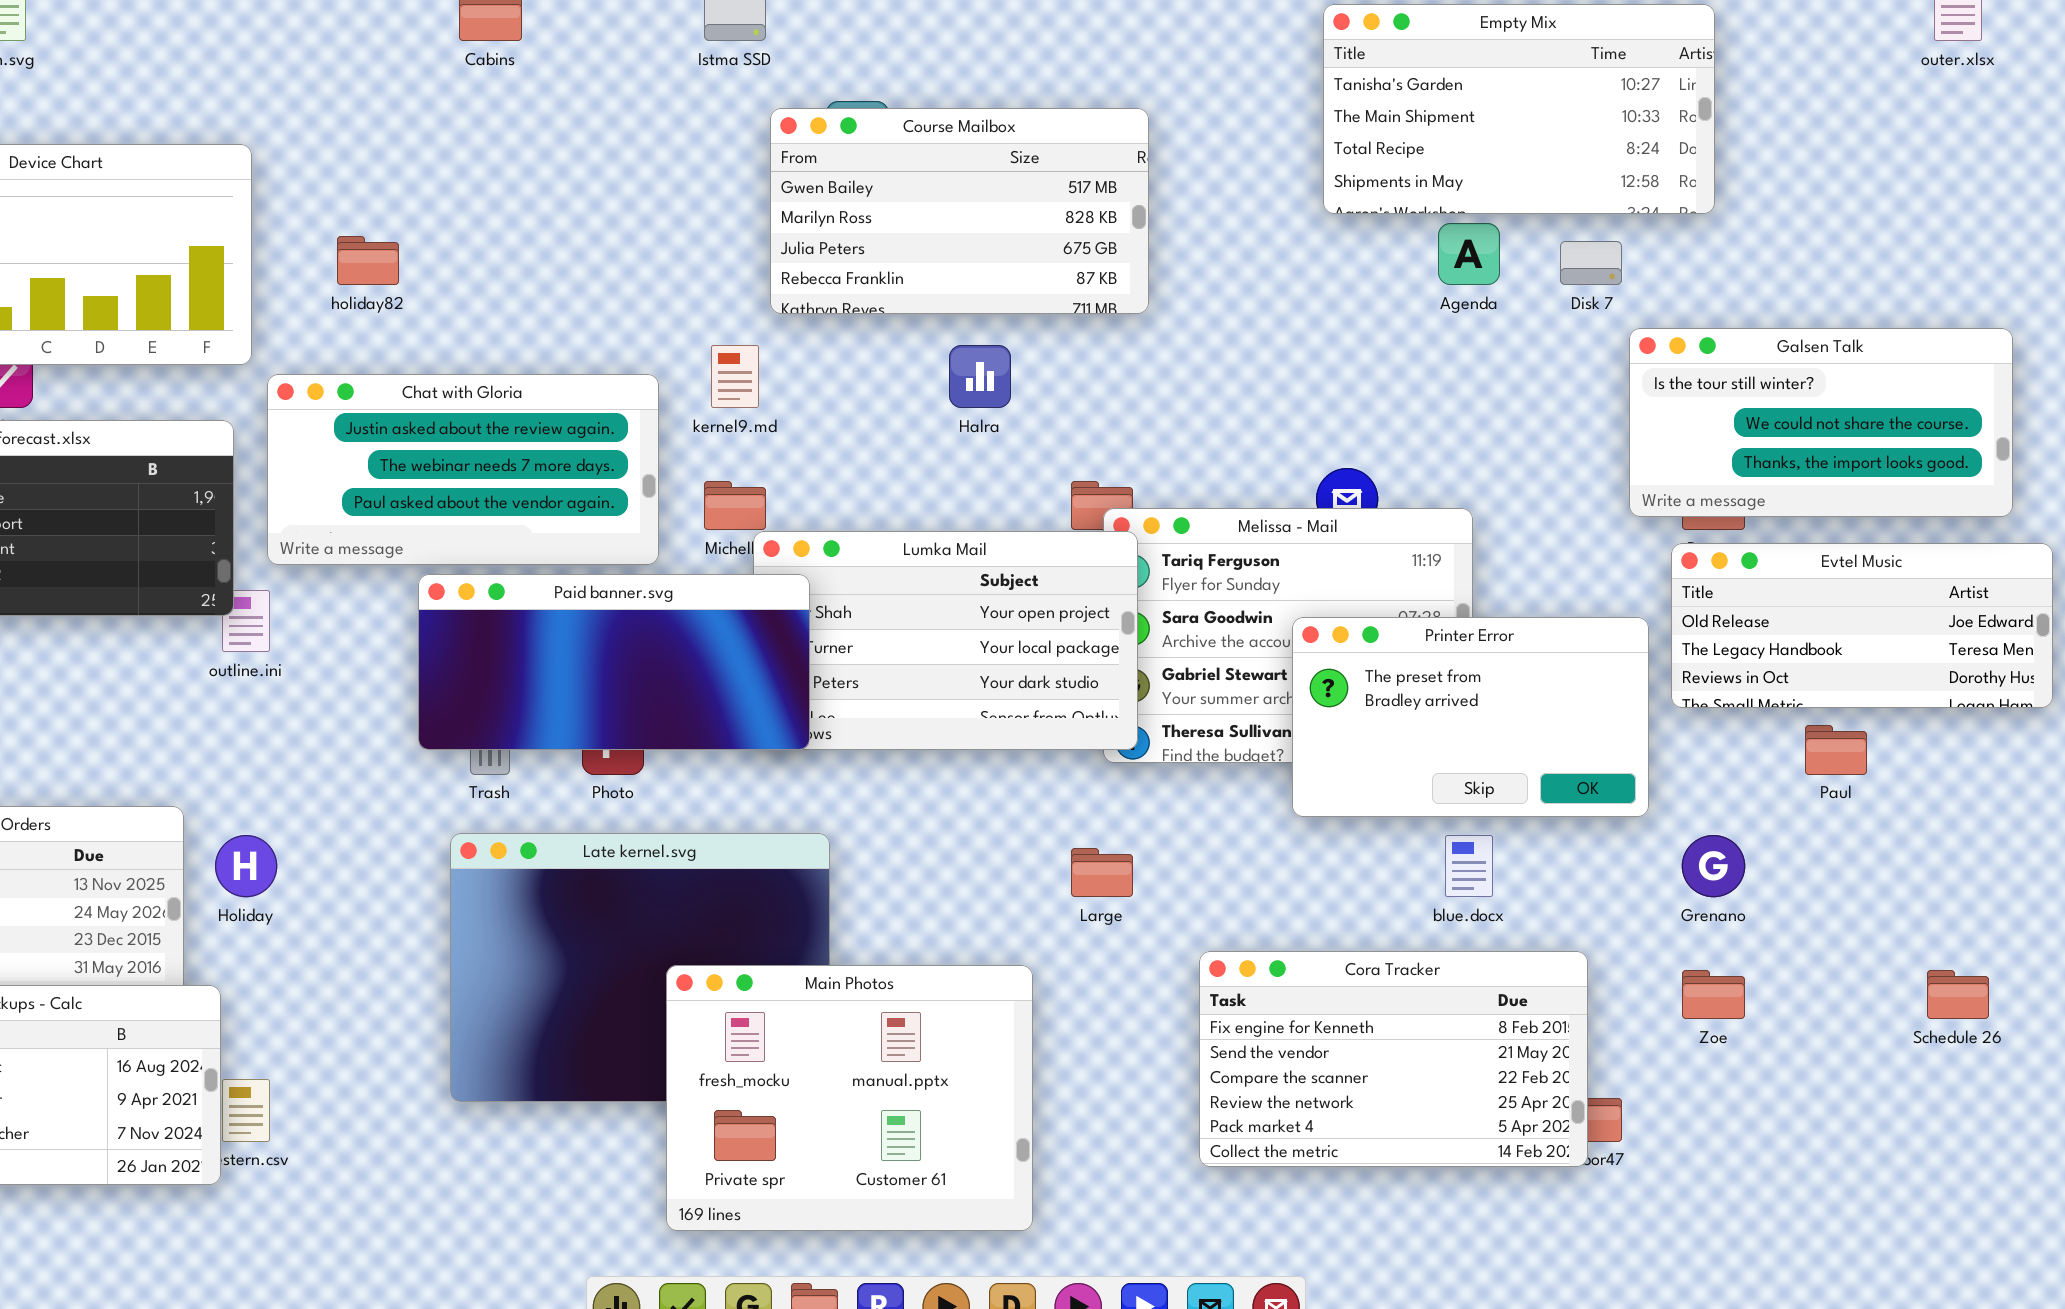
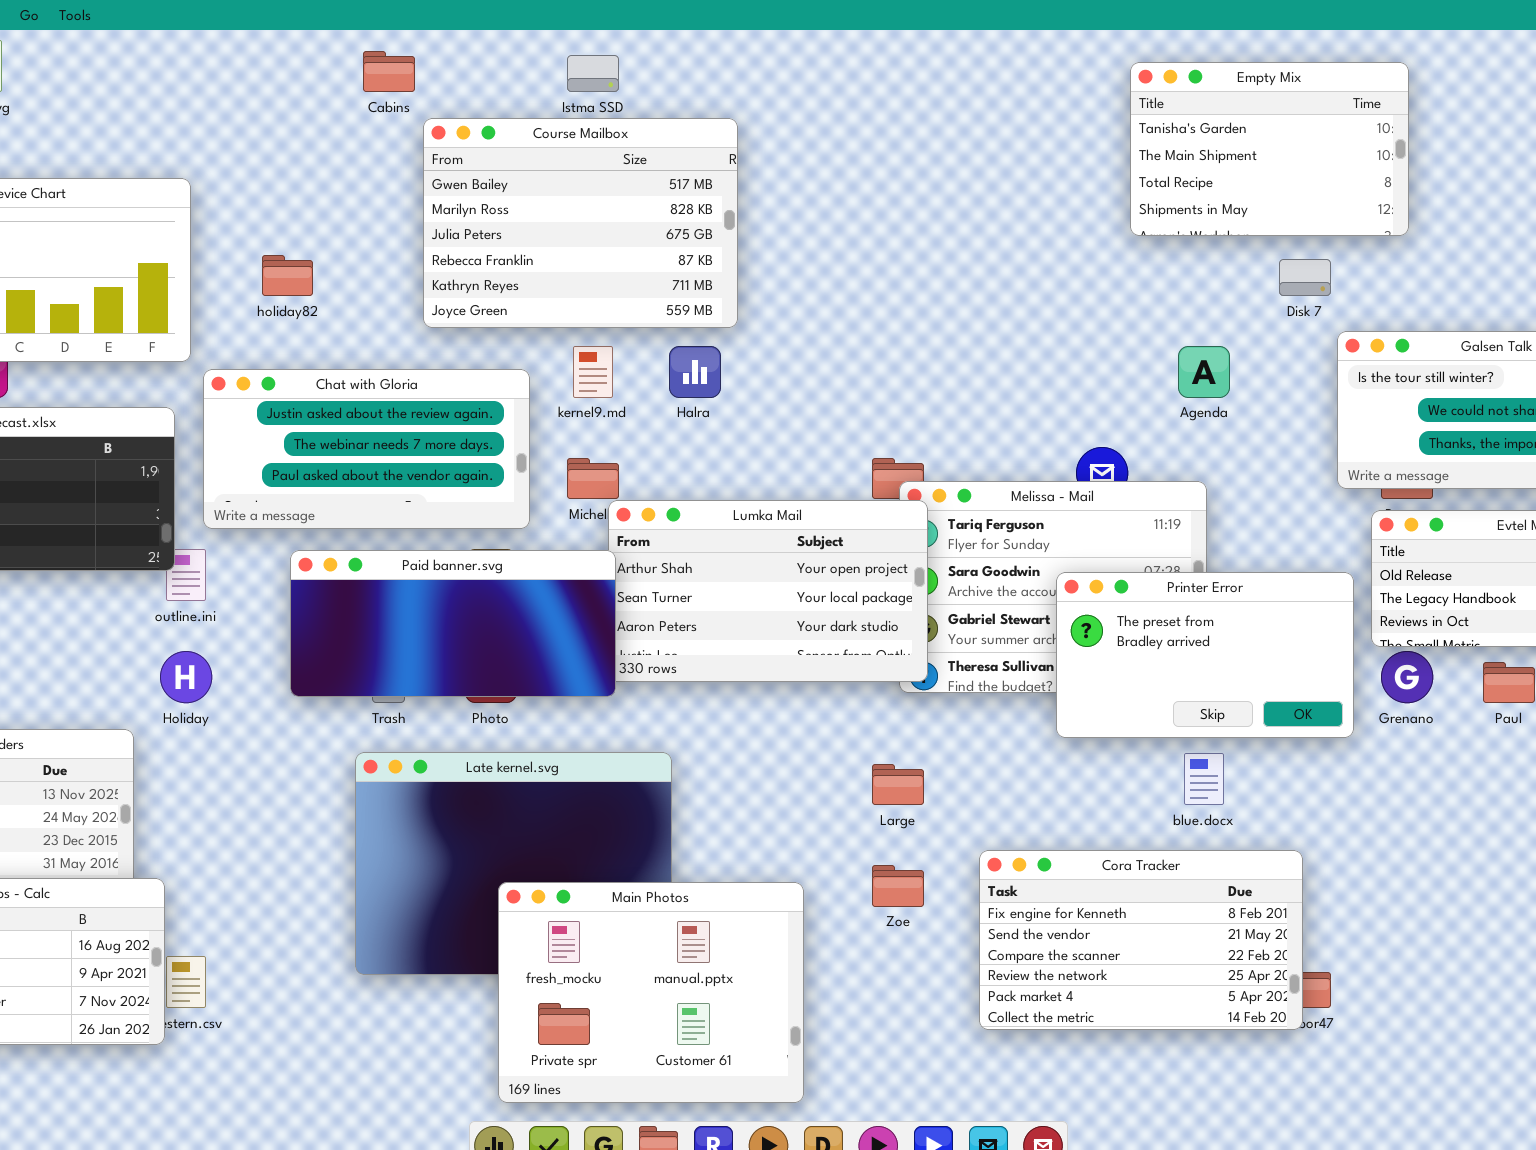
Empty Mix: [1323,4,1715,214] -> [1130,62,1409,236], resized
Course Mailbox: [770,108,1149,314] -> [423,118,738,328], moved, resized
Agenda: [1438,223,1500,285] -> [1178,346,1230,398], moved
Halra: [949,345,1011,408] -> [669,346,721,398], moved
Paid banner.svg: [418,574,810,750] -> [290,550,616,697], moved
Holiday: [215,835,277,897] -> [160,651,212,703], moved
Grenano: [1682,835,1745,897] -> [1381,651,1433,703], moved
Main Photos: [666,965,1033,1231] -> [498,882,804,1103], moved
Zoe: [1682,970,1745,1019] -> [872,865,924,907], moved

